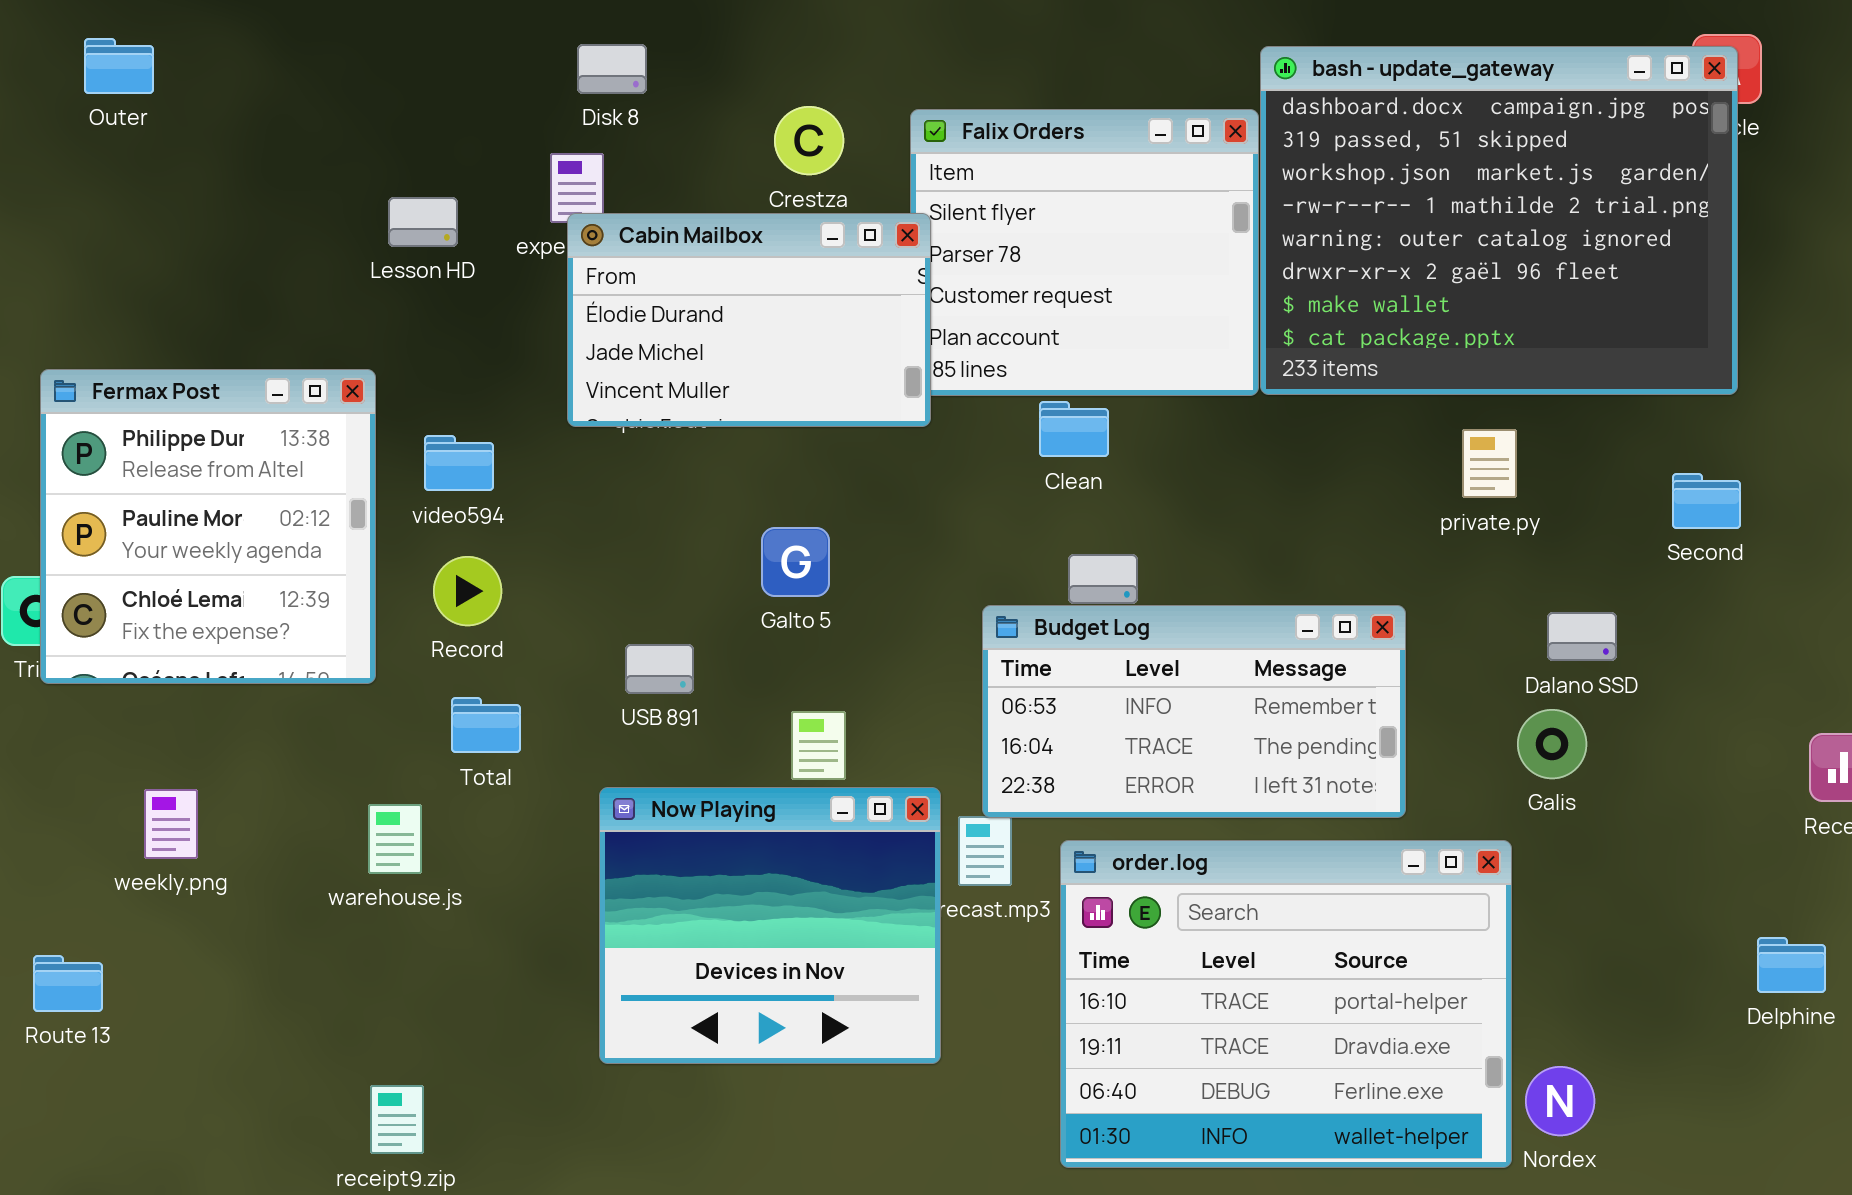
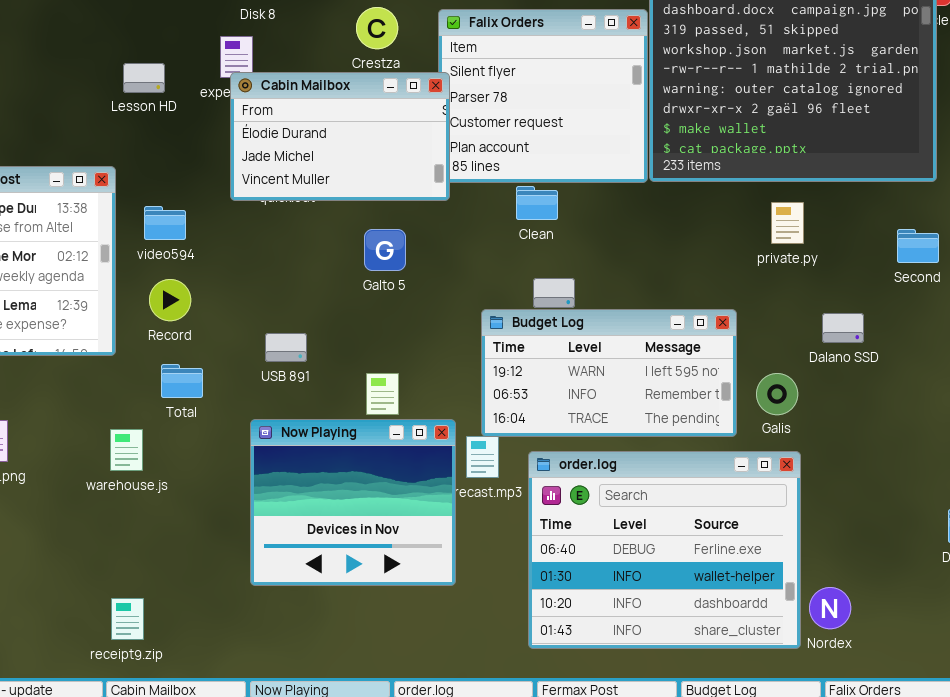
Galto 5: [761,527,830,597] -> [364,229,406,271], moved
Budget Log: [982,605,1406,818] -> [481,309,737,437], scrolled up 1 row
Galis: [1517,709,1587,779] -> [756,373,798,415], moved
order.log: [1060,840,1512,1168] -> [528,451,801,649], scrolled down 2 rows

